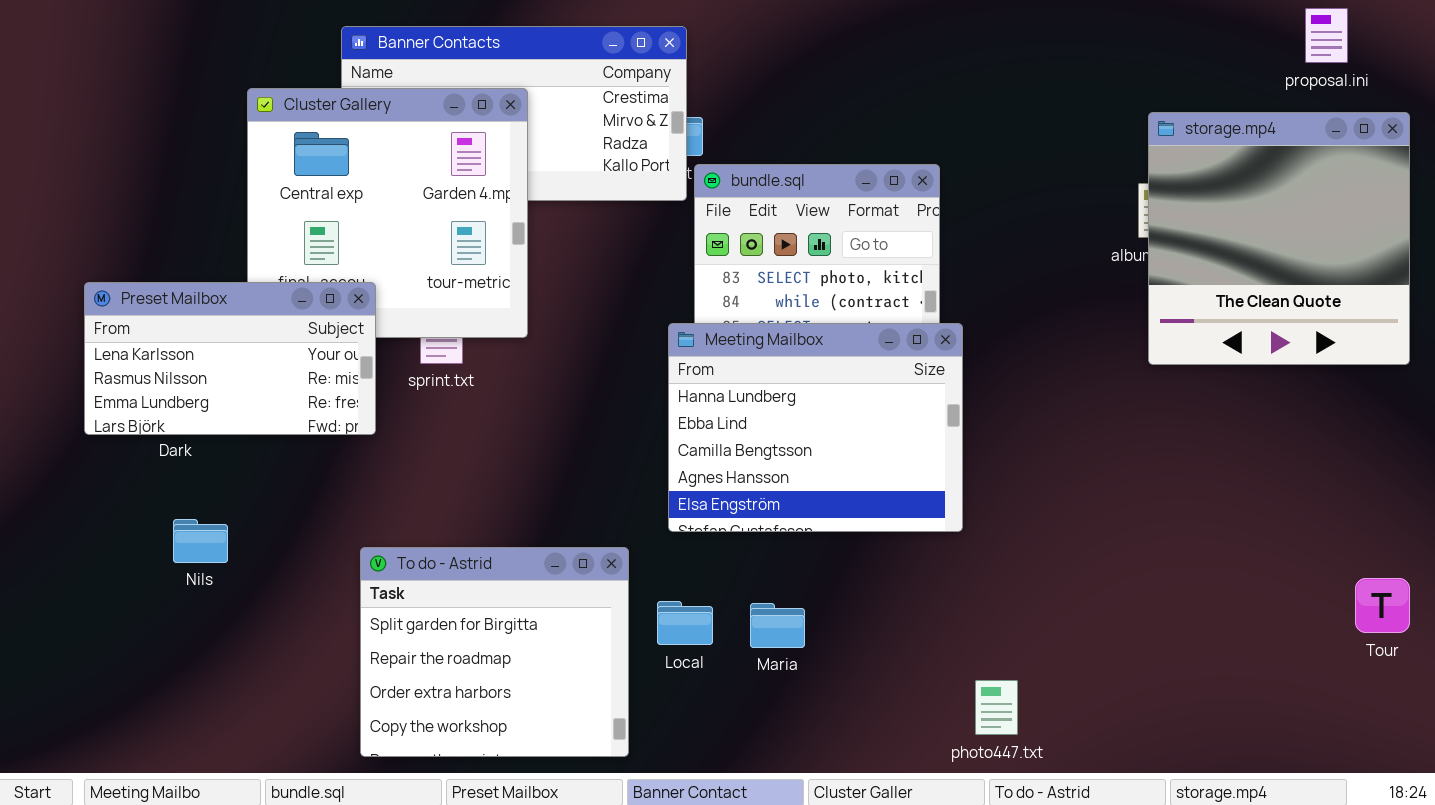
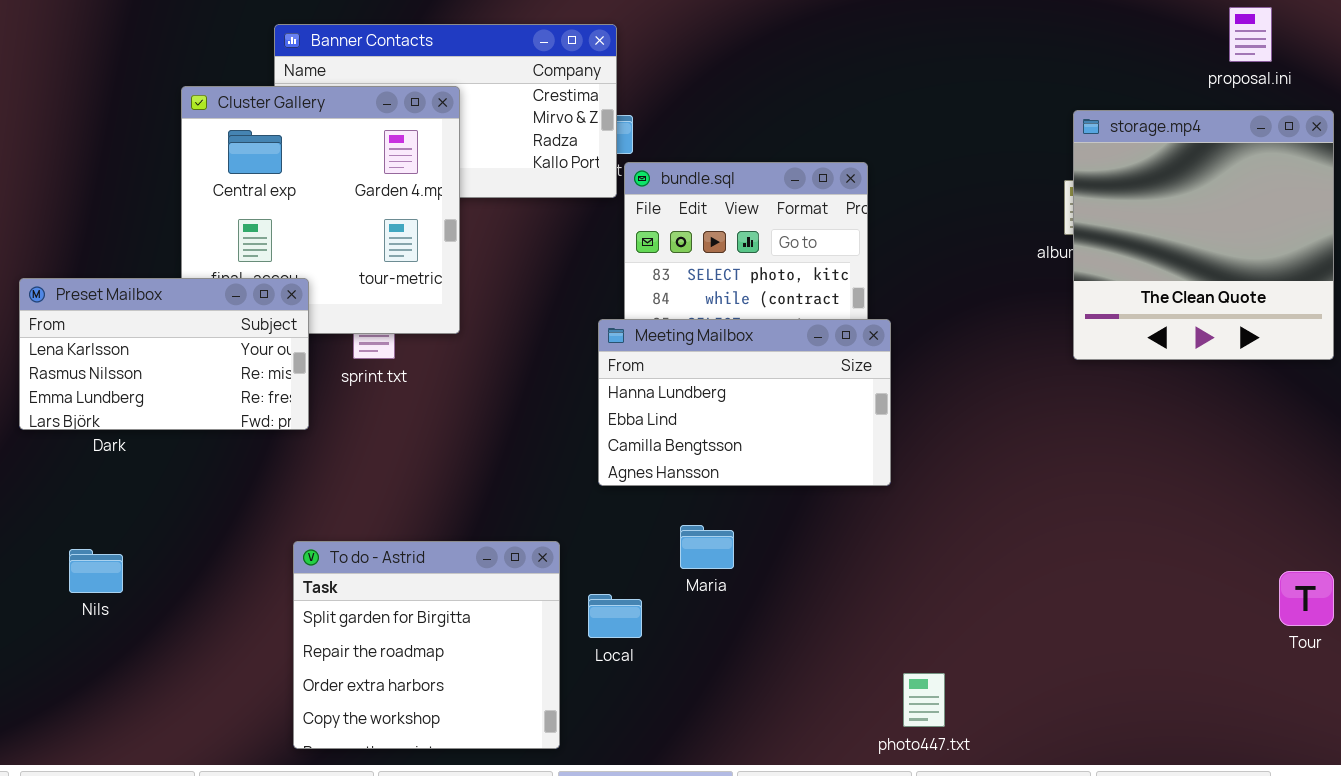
Meeting Mailbox: [668,323,963,532] -> [598,319,891,486], resized
Nils: [173,519,228,563] -> [69,549,123,593], moved
Maria: [750,603,805,648] -> [680,525,734,569], moved

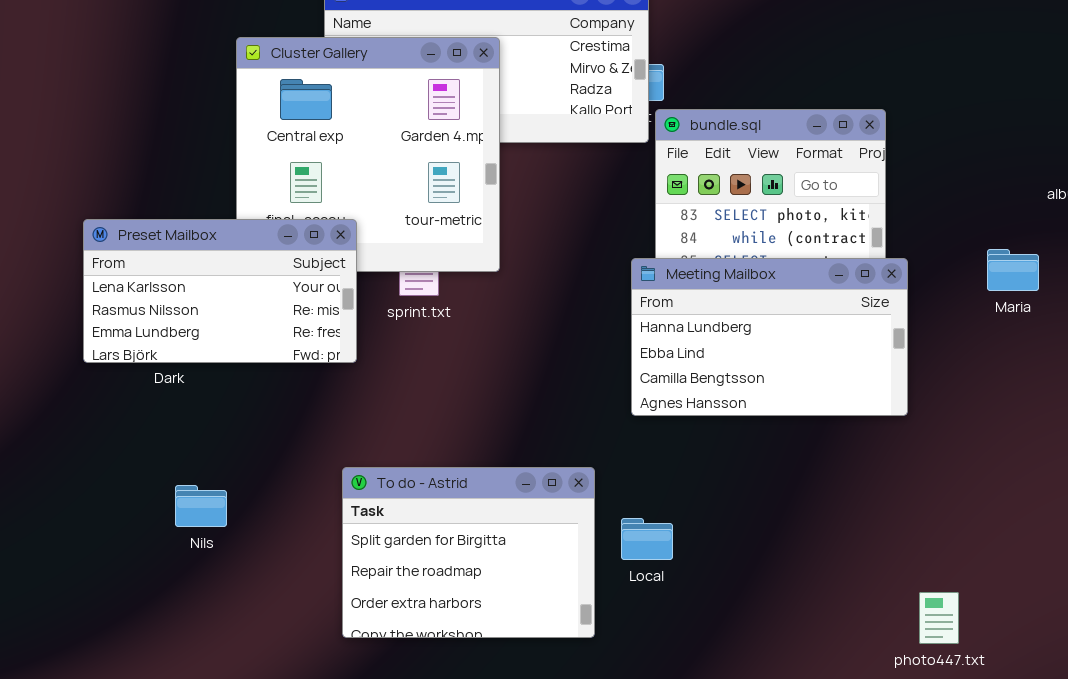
Maria: [680,525,734,569] -> [987,249,1039,291], moved
To do - Astrid: [293,541,560,749] -> [342,467,595,638], resized
Nils: [69,549,123,593] -> [175,485,227,527], moved

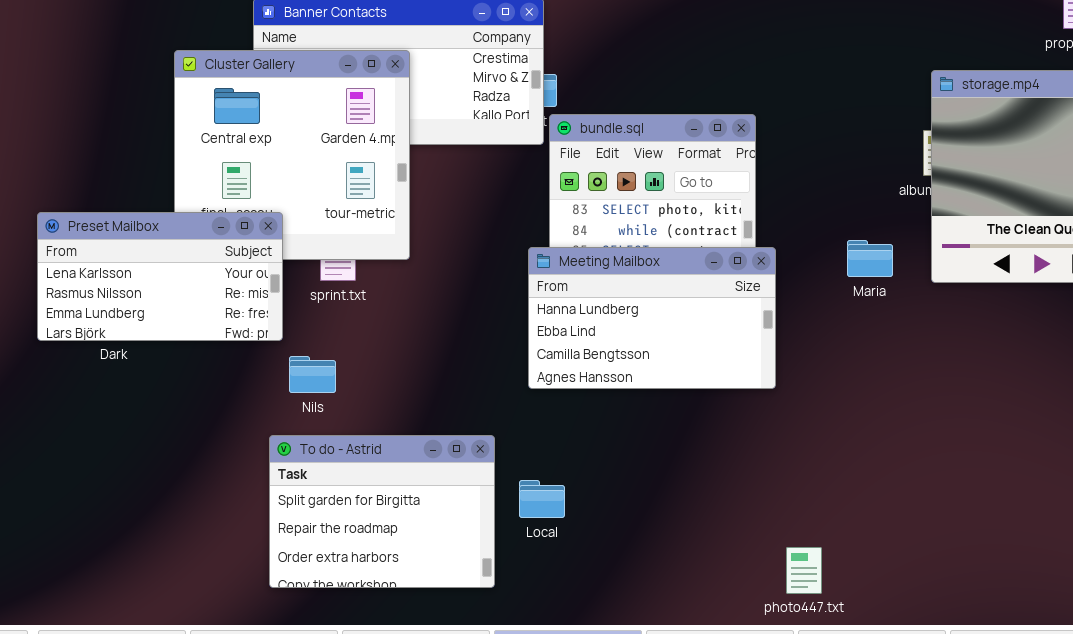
Nils: [175,485,227,527] -> [289,356,336,393], moved

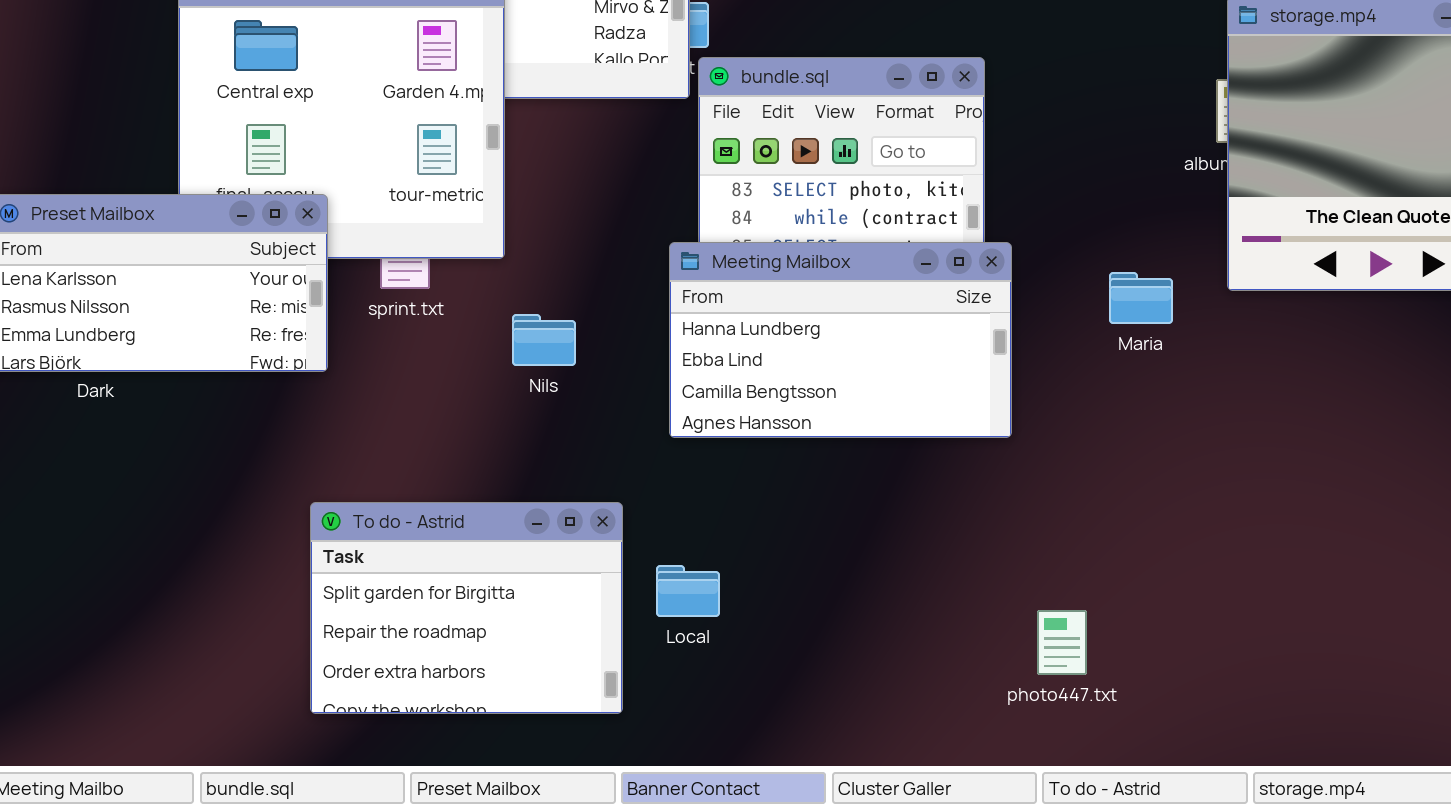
Maria: [847,240,893,277] -> [1109,272,1173,324], moved
Nils: [289,356,336,393] -> [512,314,576,366], moved
photo447.txt: [786,547,822,594] -> [1037,610,1087,675], moved

